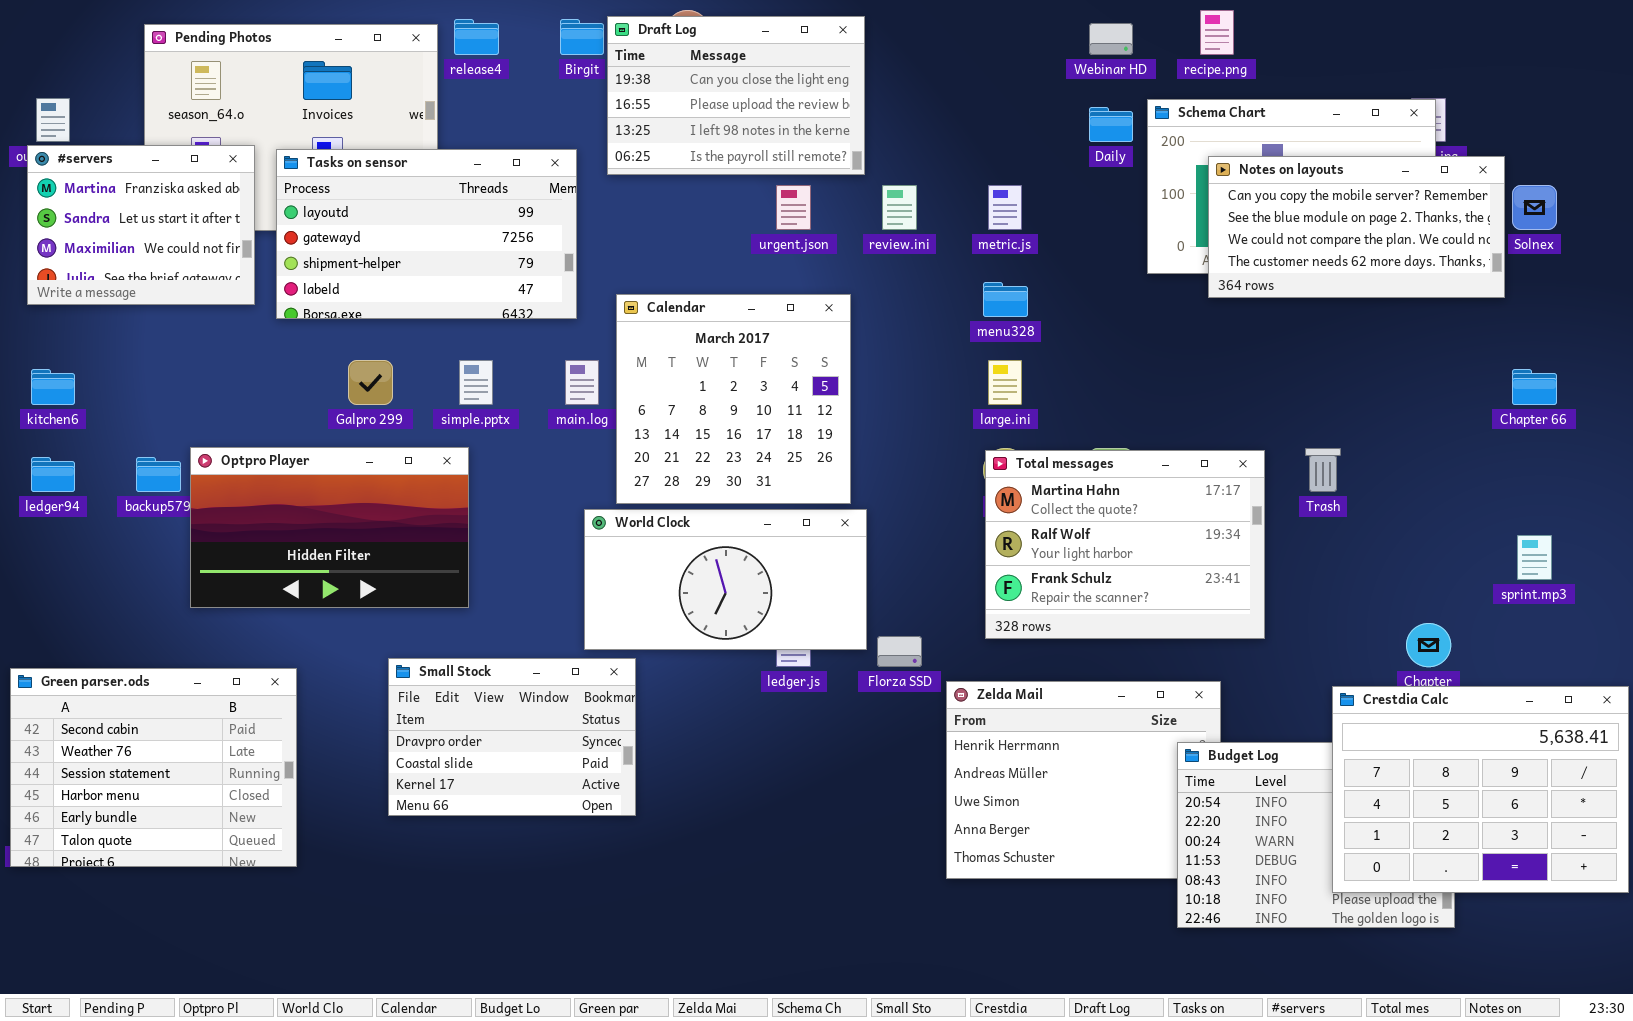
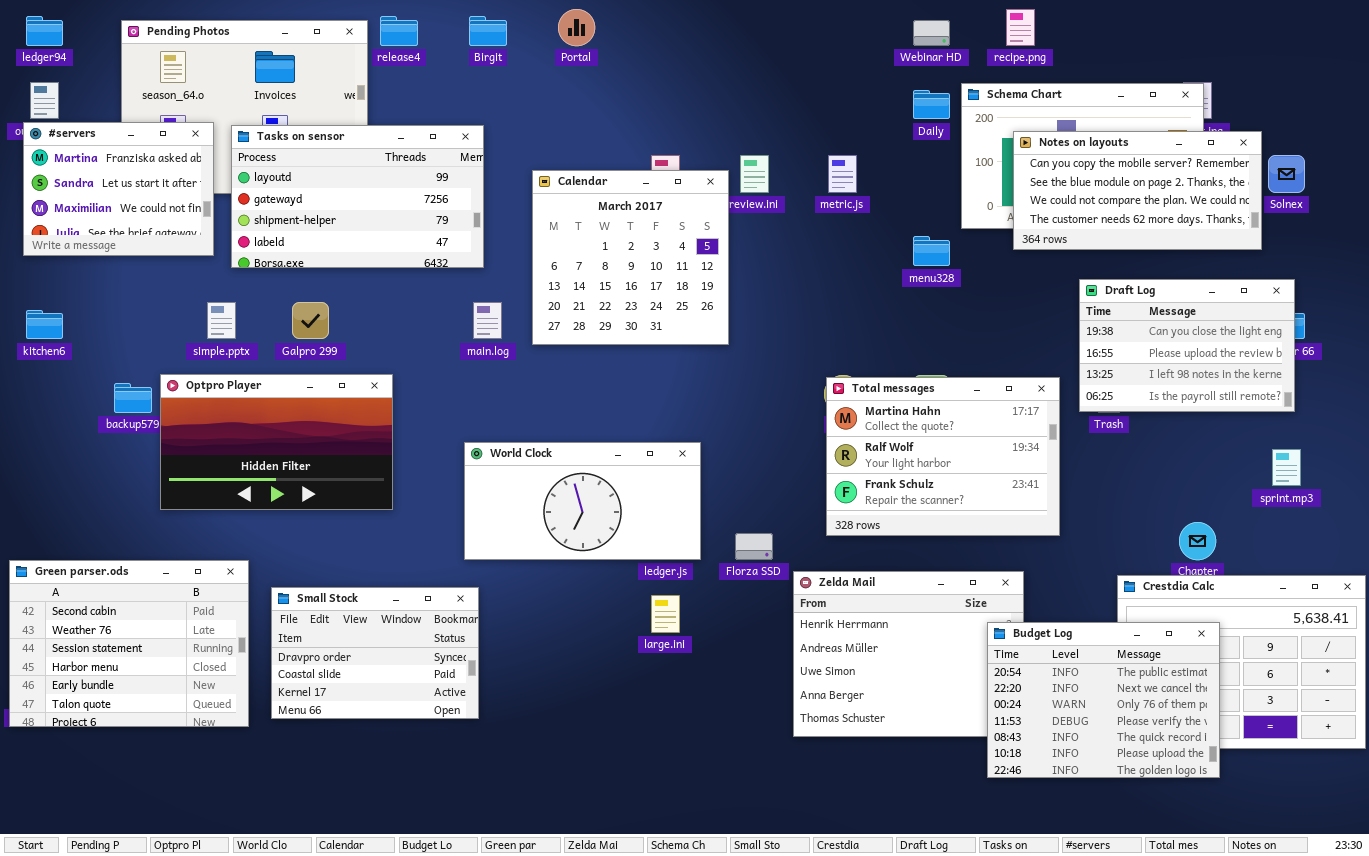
Draft Log: [607,16,865,175] -> [1079,279,1295,412], moved
menu328: [983,282,1028,317] -> [913,236,950,266], moved
Calendar: [616,294,851,504] -> [532,170,729,345], moved
simple.pptx: [459,360,493,405] -> [207,302,236,339], moved
large.ini: [988,360,1022,405] -> [651,595,680,633], moved
ledger94: [31,457,75,492] -> [26,16,63,46], moved
World Clock: [584,509,867,650] -> [464,442,701,560], moved
Small Stock: [388,658,636,816] -> [271,587,479,719], moved
Budget Log: [1177,742,1455,928] -> [987,622,1220,778], raised

